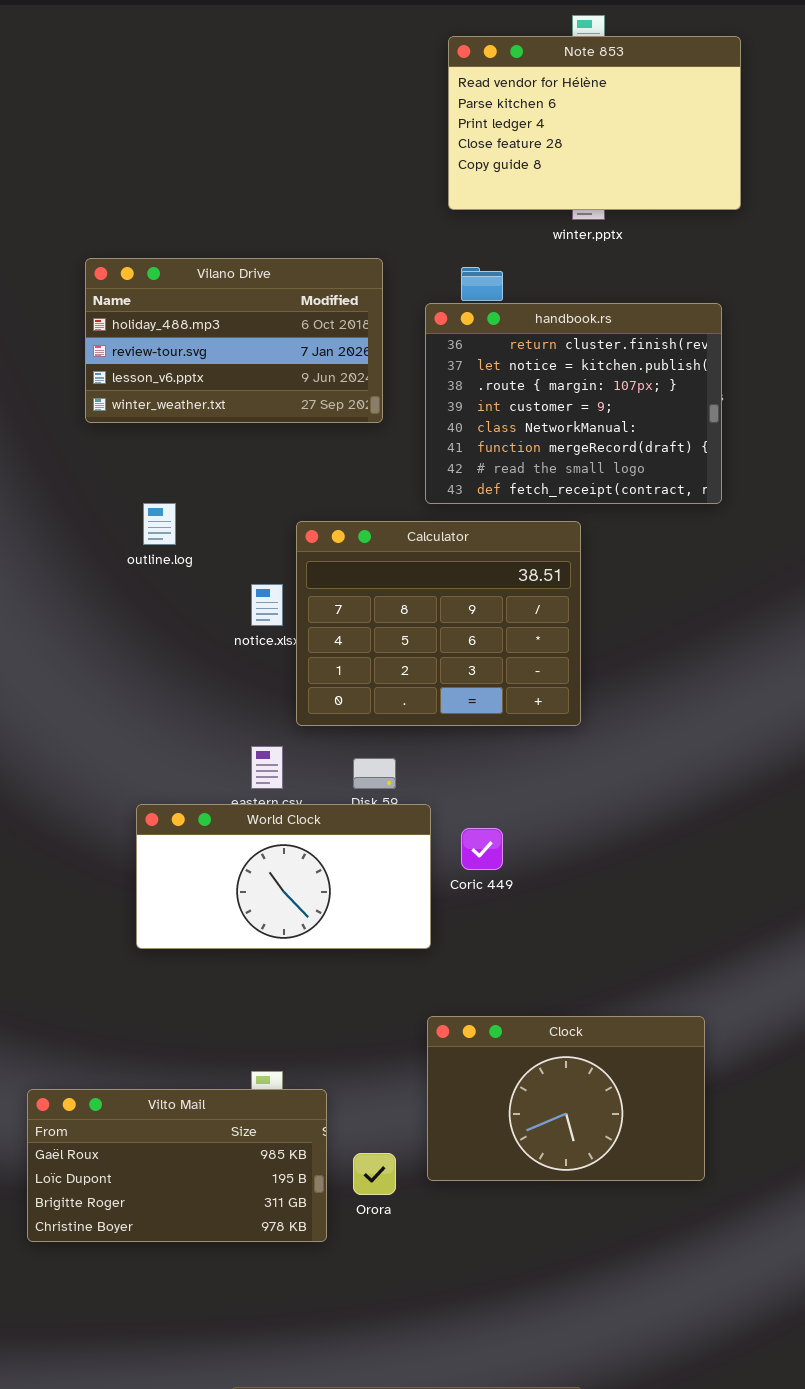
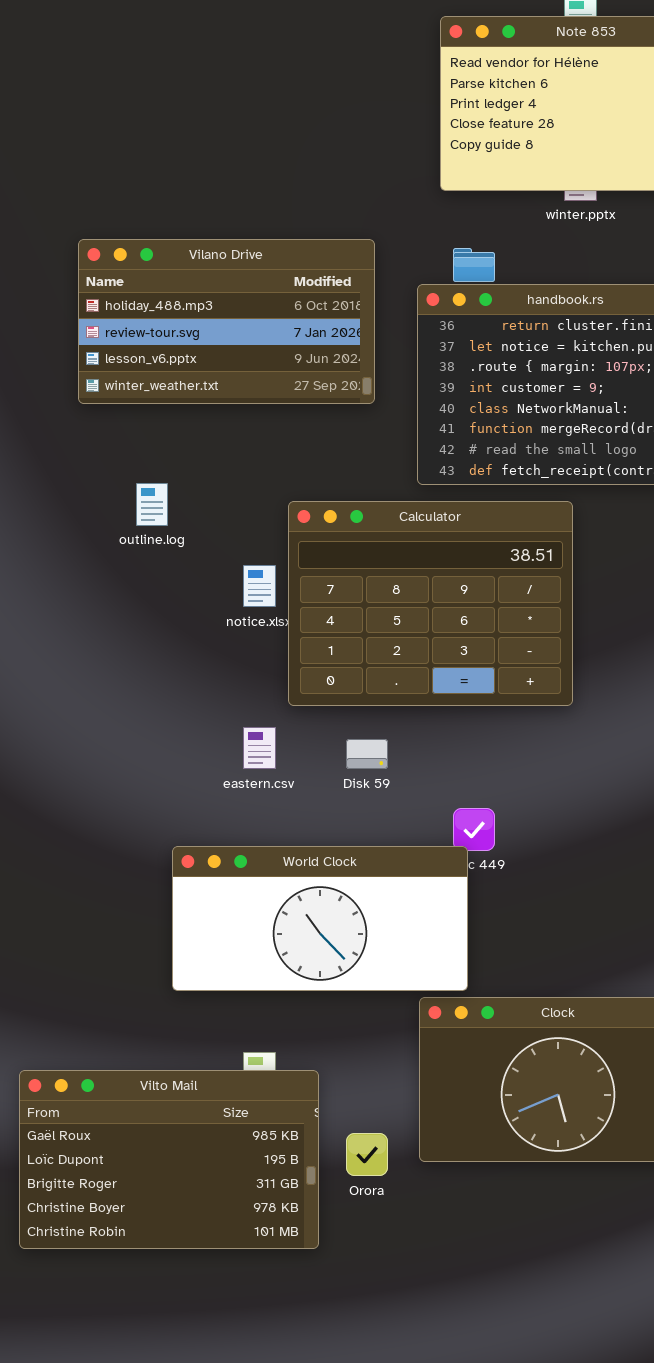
World Clock: [136,804,431,949] -> [172,846,468,991], moved
Vilto Mail: [27,1089,327,1242] -> [19,1070,319,1249], resized

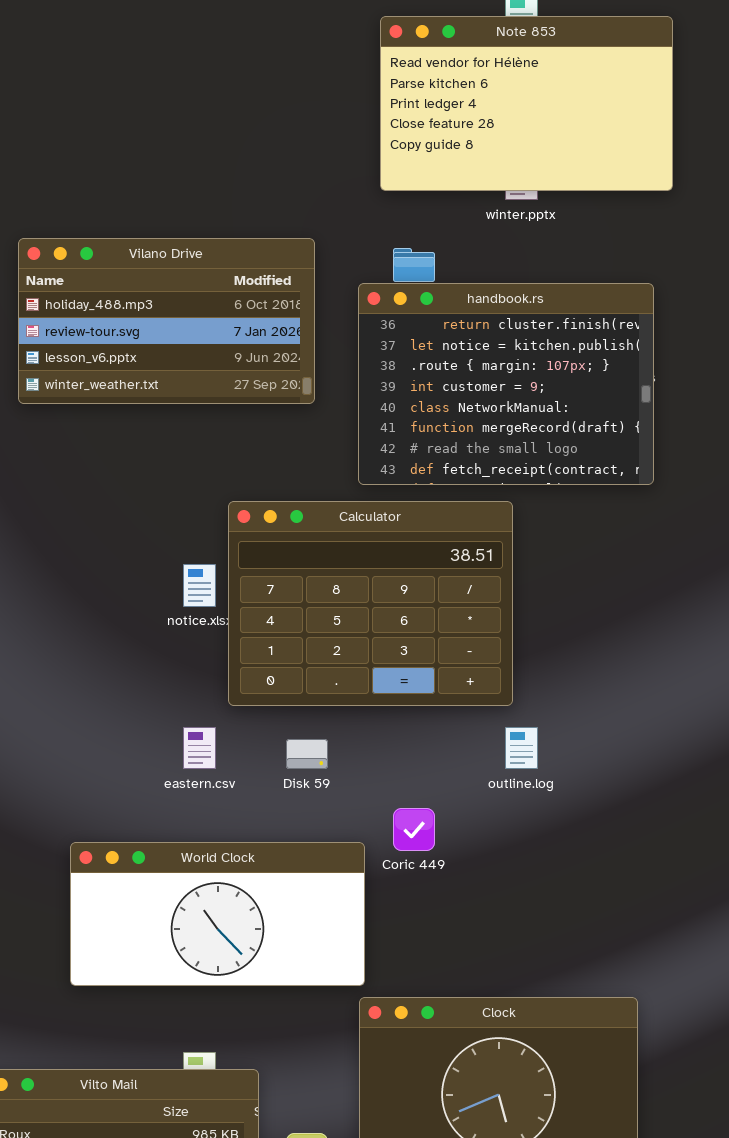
outline.log: [136,483,168,526] -> [505,727,538,769], moved
World Clock: [172,846,468,991] -> [70,842,365,986], moved

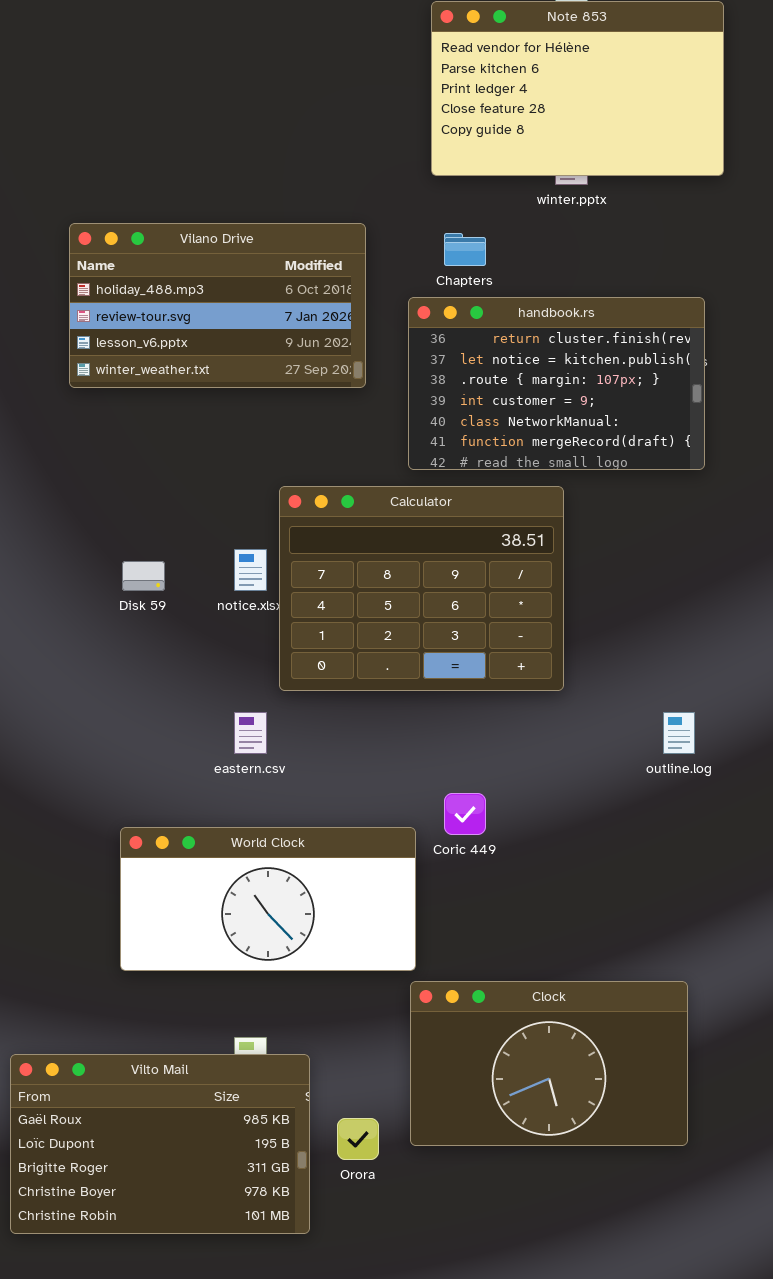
handbook.rs: [358,283,654,485] -> [408,297,705,470], resized
outline.log: [505,727,538,769] -> [663,712,695,754], moved
Disk 59: [286,739,328,769] -> [122,561,165,591], moved

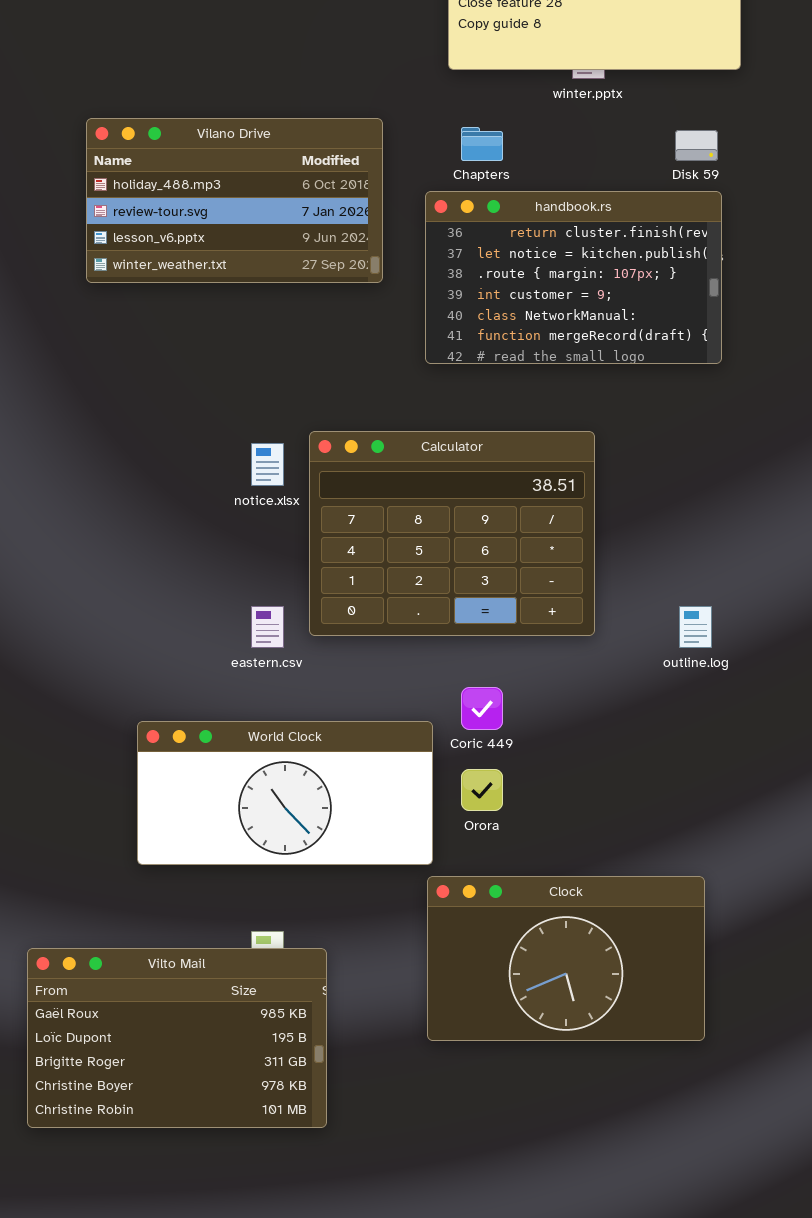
Calculator: [279,486,564,691] -> [309,431,595,636], moved
Disk 59: [122,561,165,591] -> [675,130,718,161], moved
Orora: [337,1118,379,1160] -> [461,769,503,811], moved

